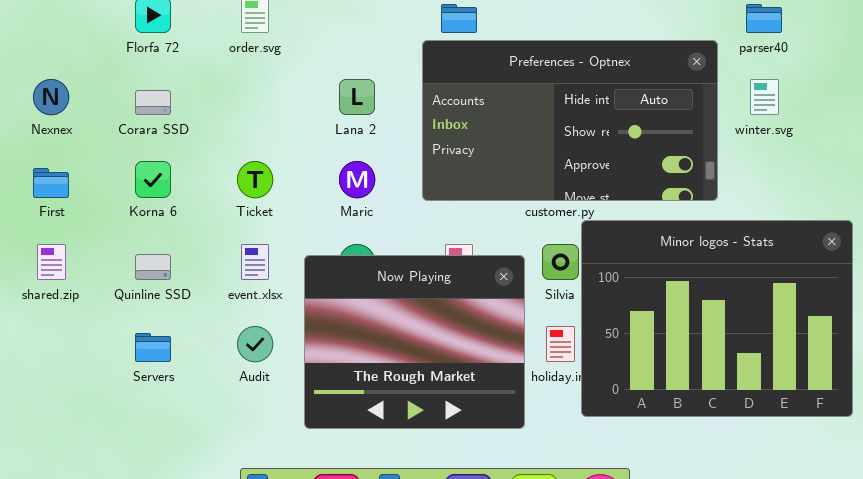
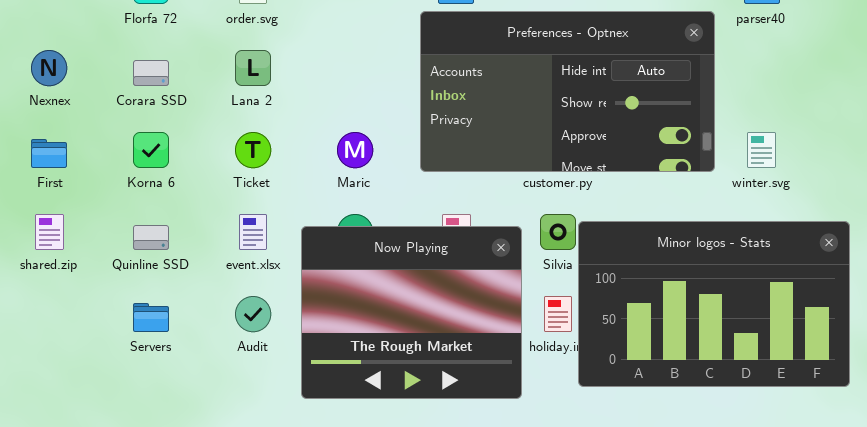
Lana 2: [339,79,375,115] -> [235,50,271,86], moved
winter.svg: [750,79,779,115] -> [747,132,776,168], moved
Minor logos - Stats: [581,220,853,417] -> [578,221,850,387], resized

